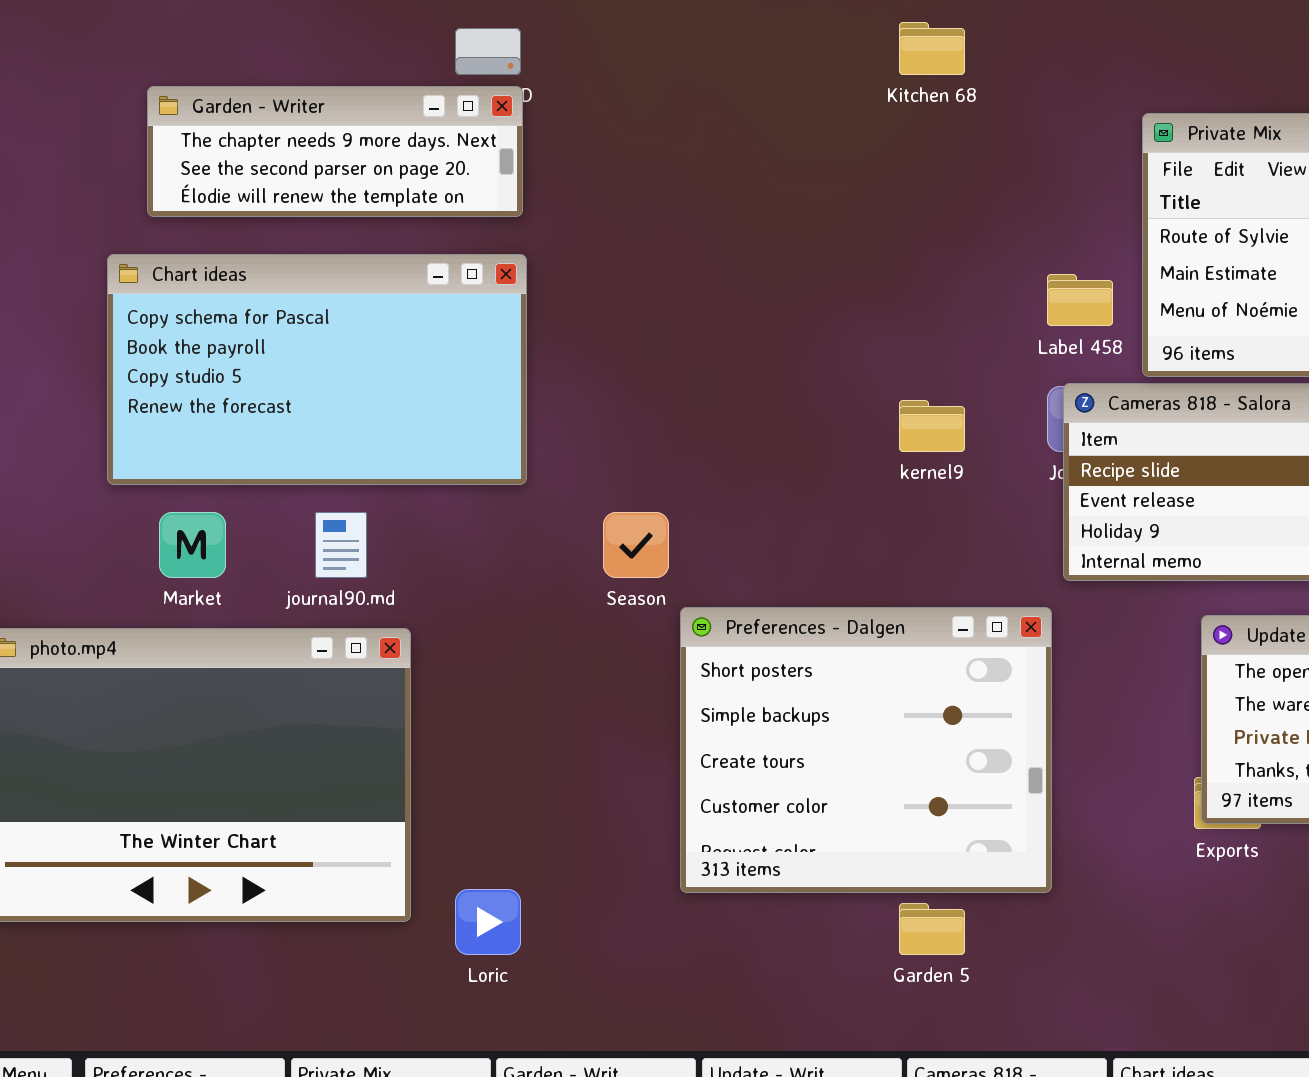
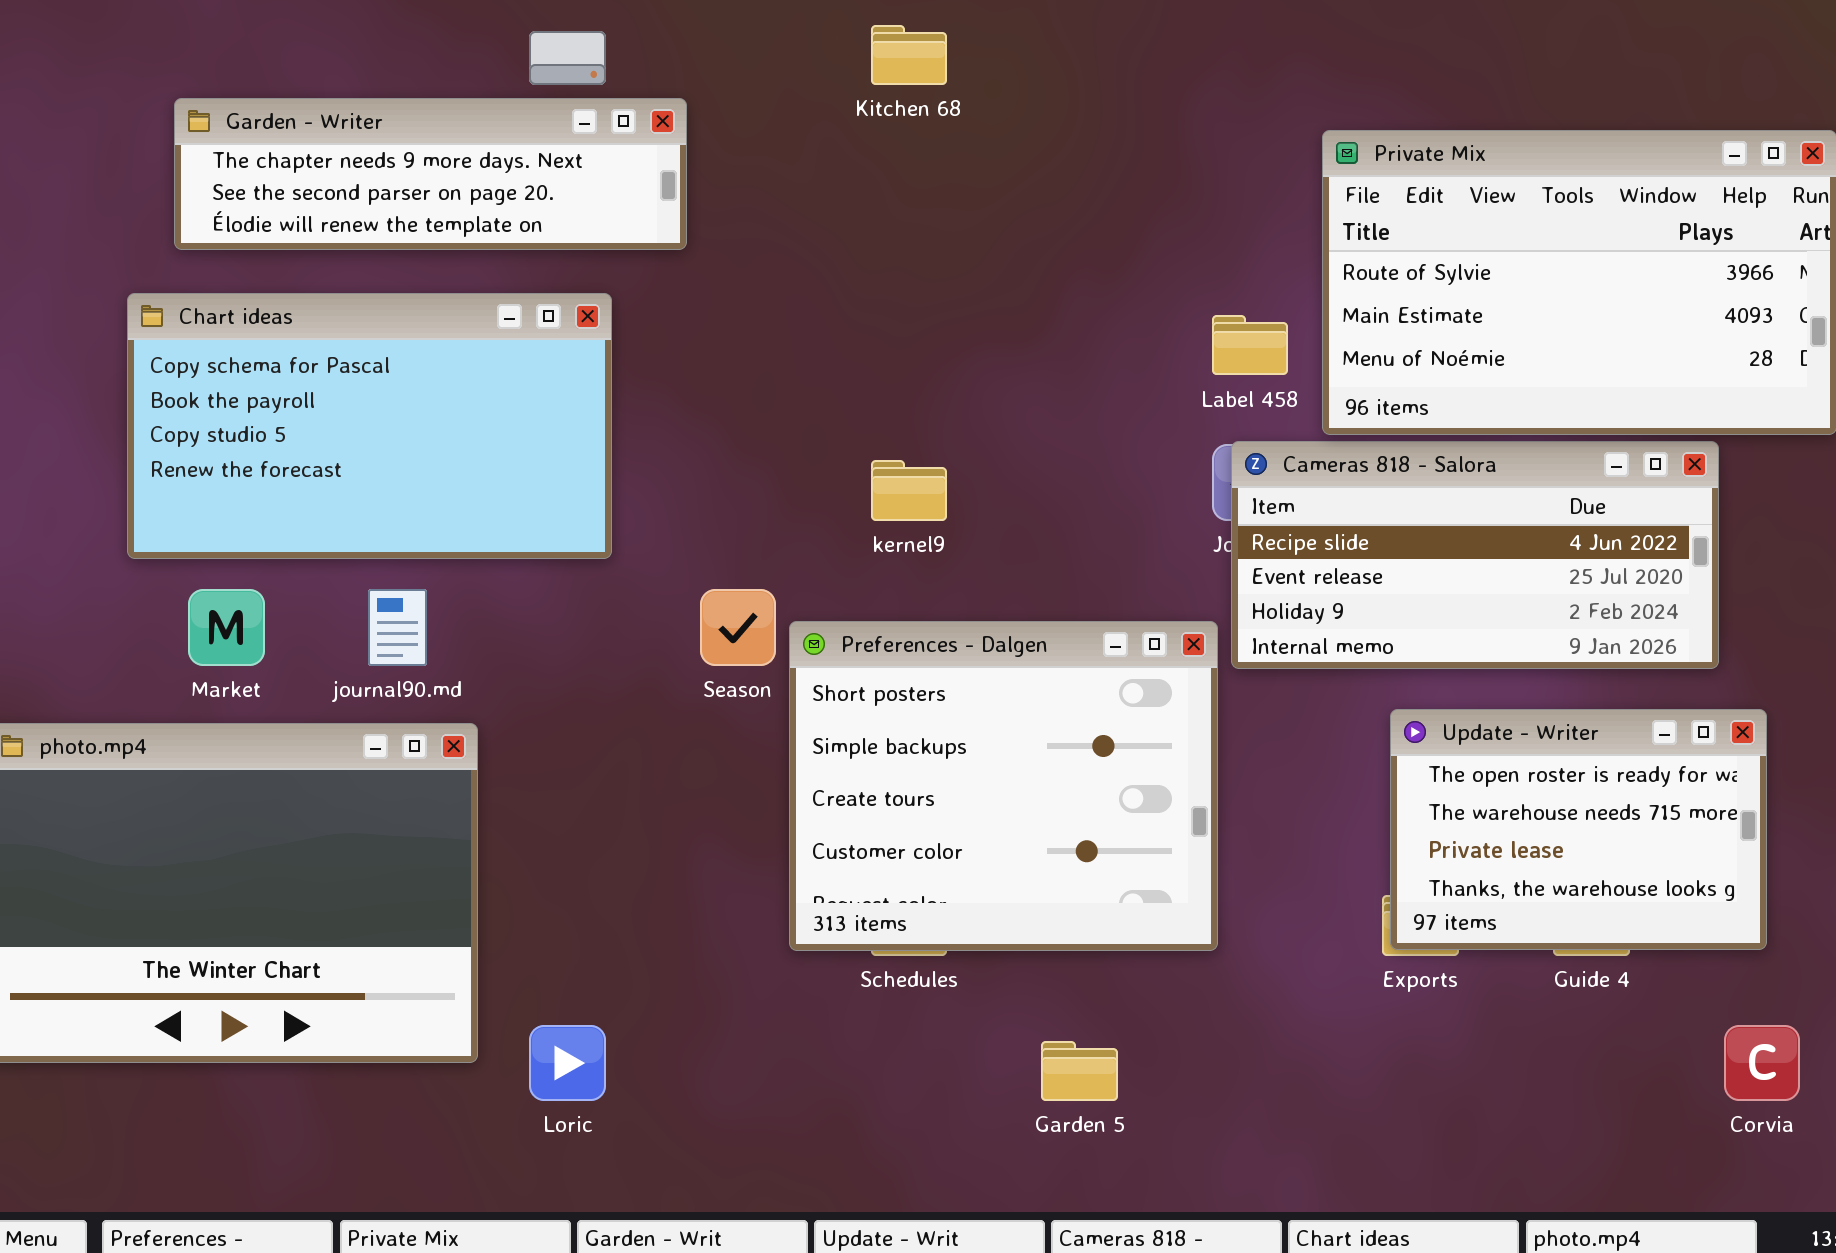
Kitchen 68: [899,22,965,75] -> [871,25,947,85], moved
Garden - Writer: [147,86,523,217] -> [174,98,687,250], resized
kernel9: [899,400,965,452] -> [871,460,947,521], moved
Preferences - Dalgen: [680,607,1052,893] -> [789,621,1218,951], moved

